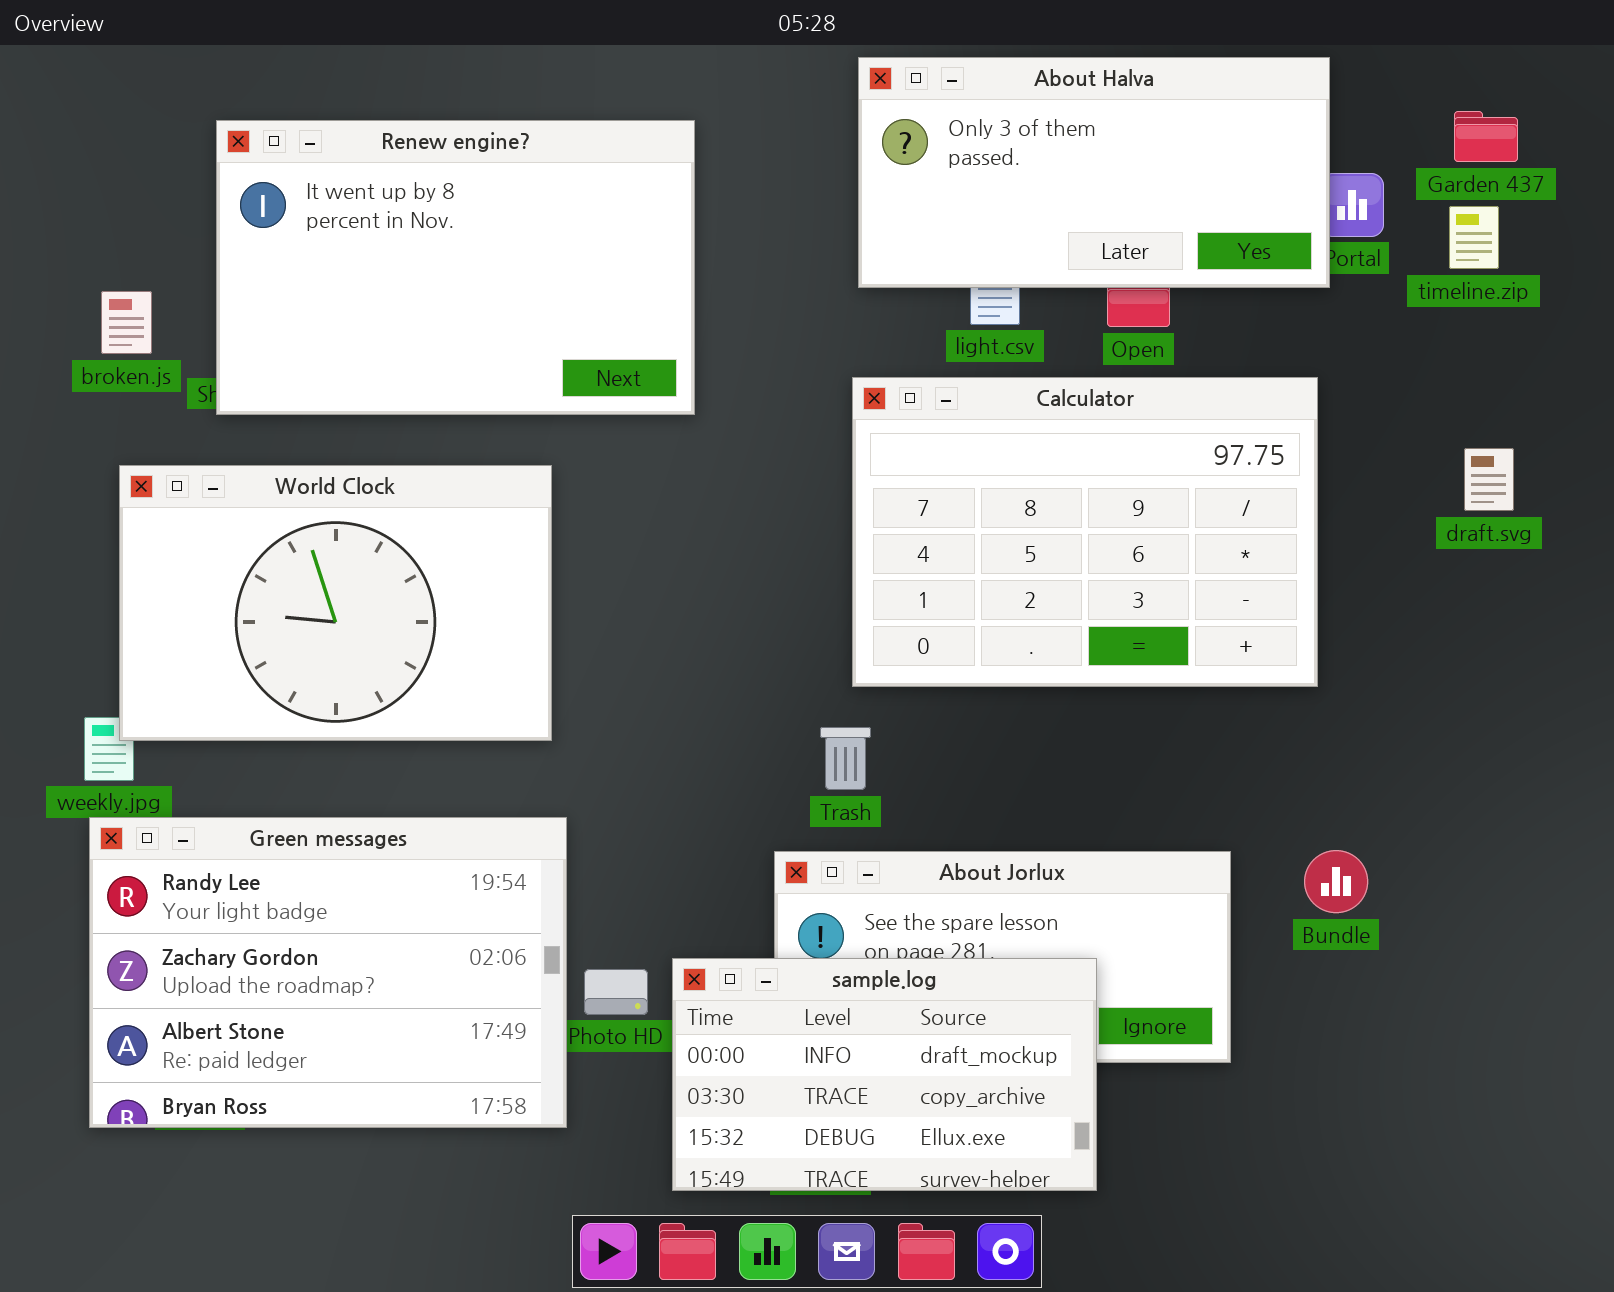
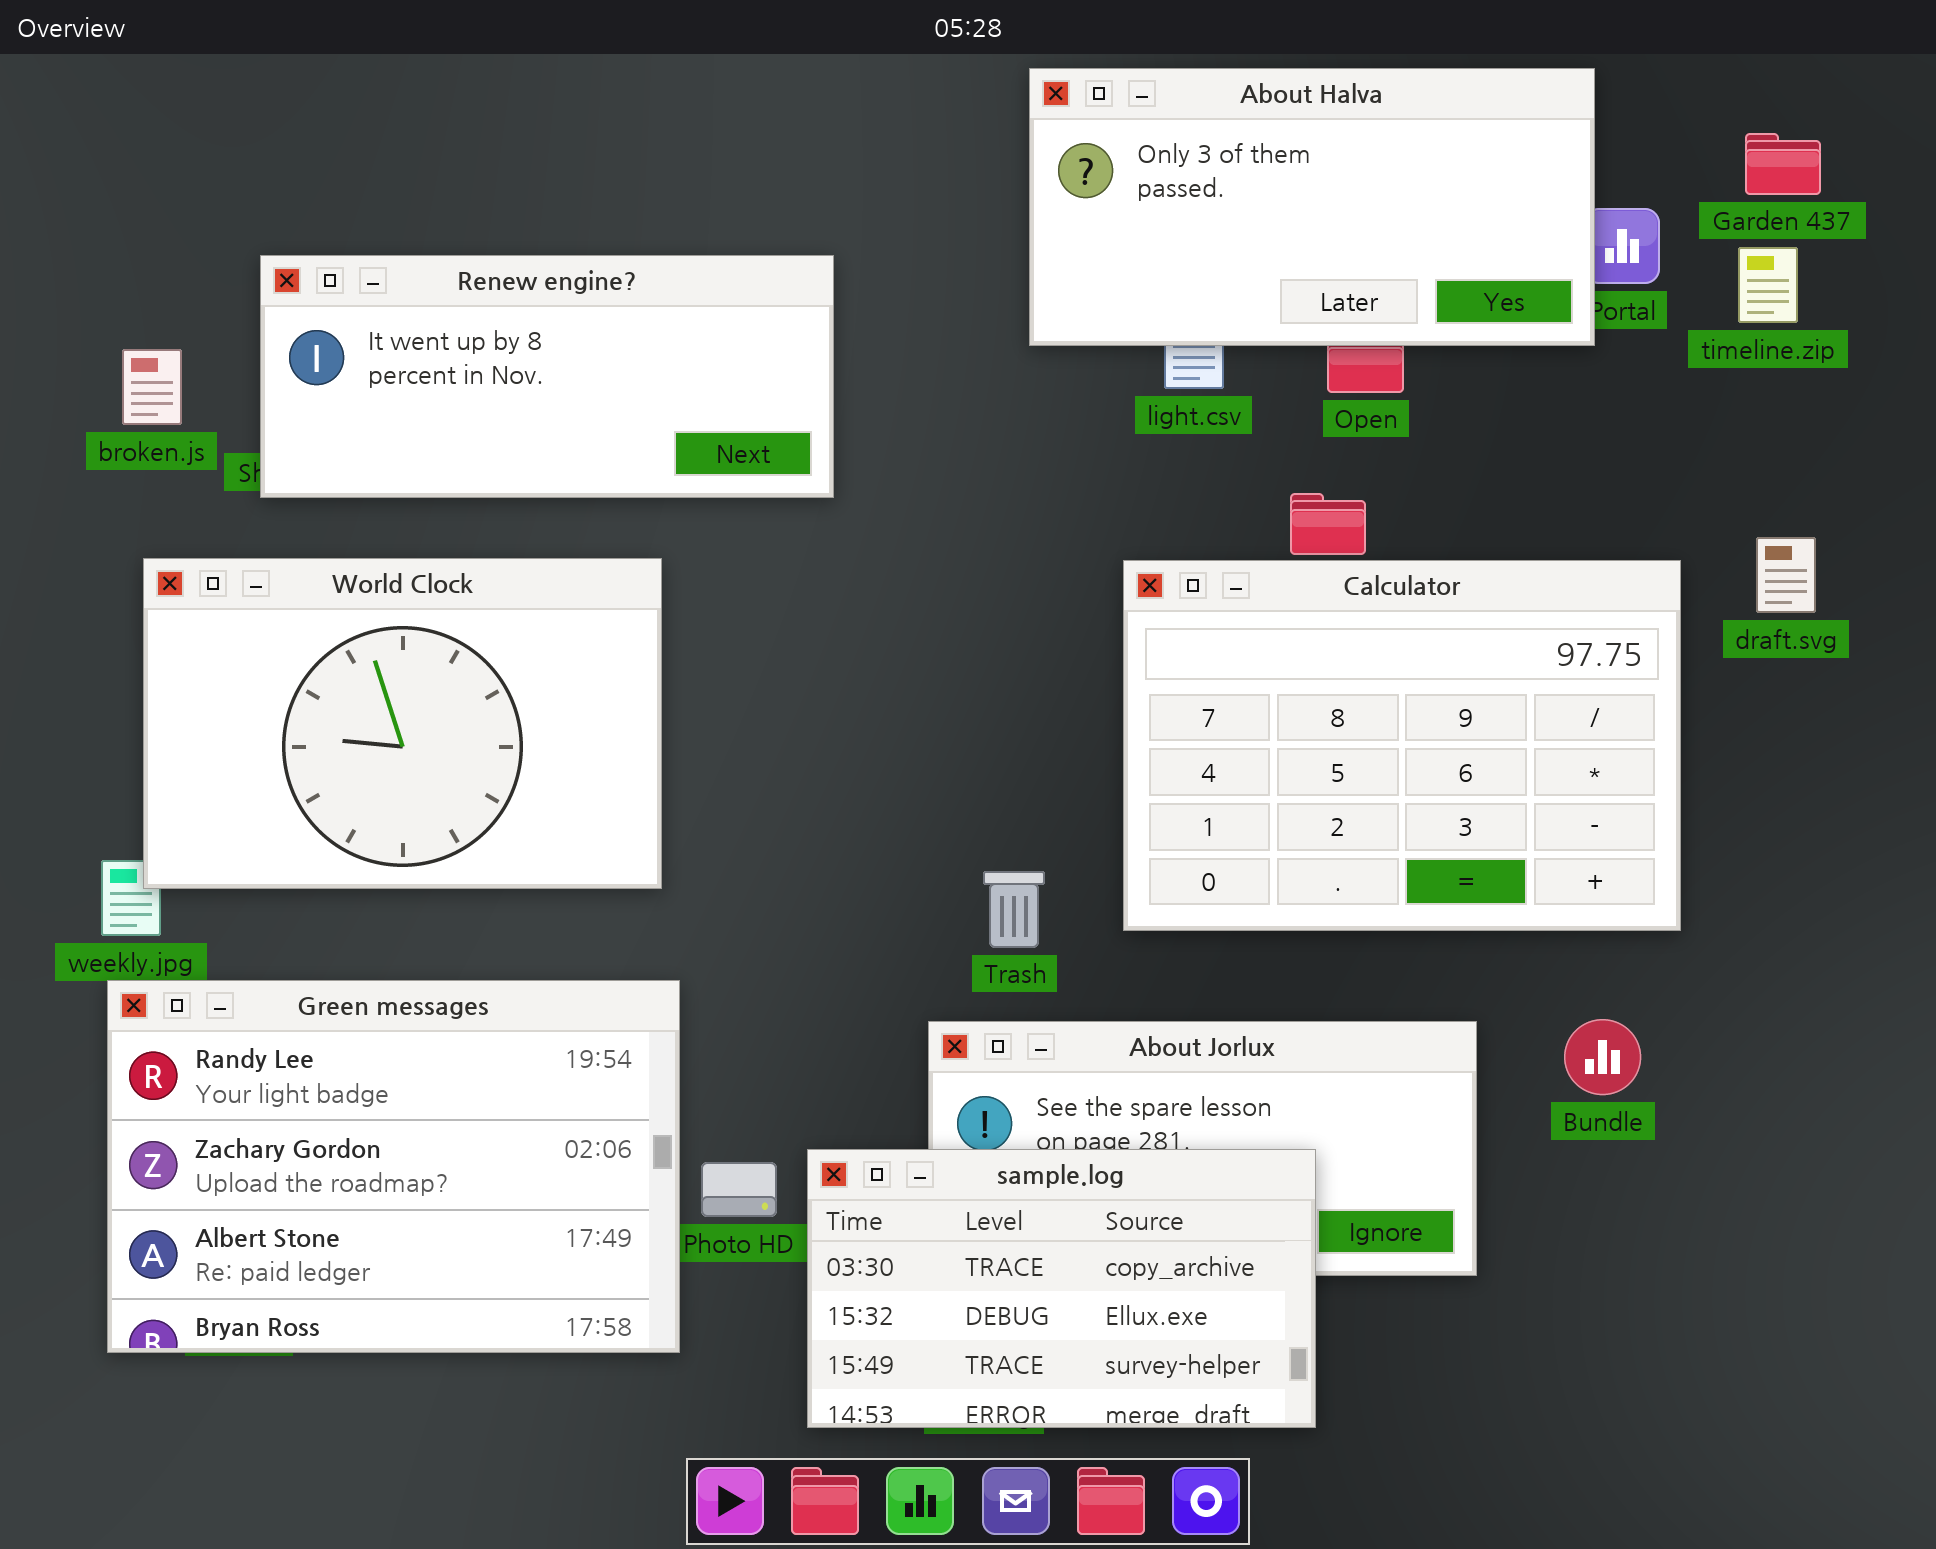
Renew engine?: [216,120,695,415] -> [260,255,834,498], resized
Calculator: [852,377,1318,687] -> [1123,560,1681,931], moved
sample.log: [672,958,1097,1191] -> [807,1149,1316,1428], scrolled down 1 row

